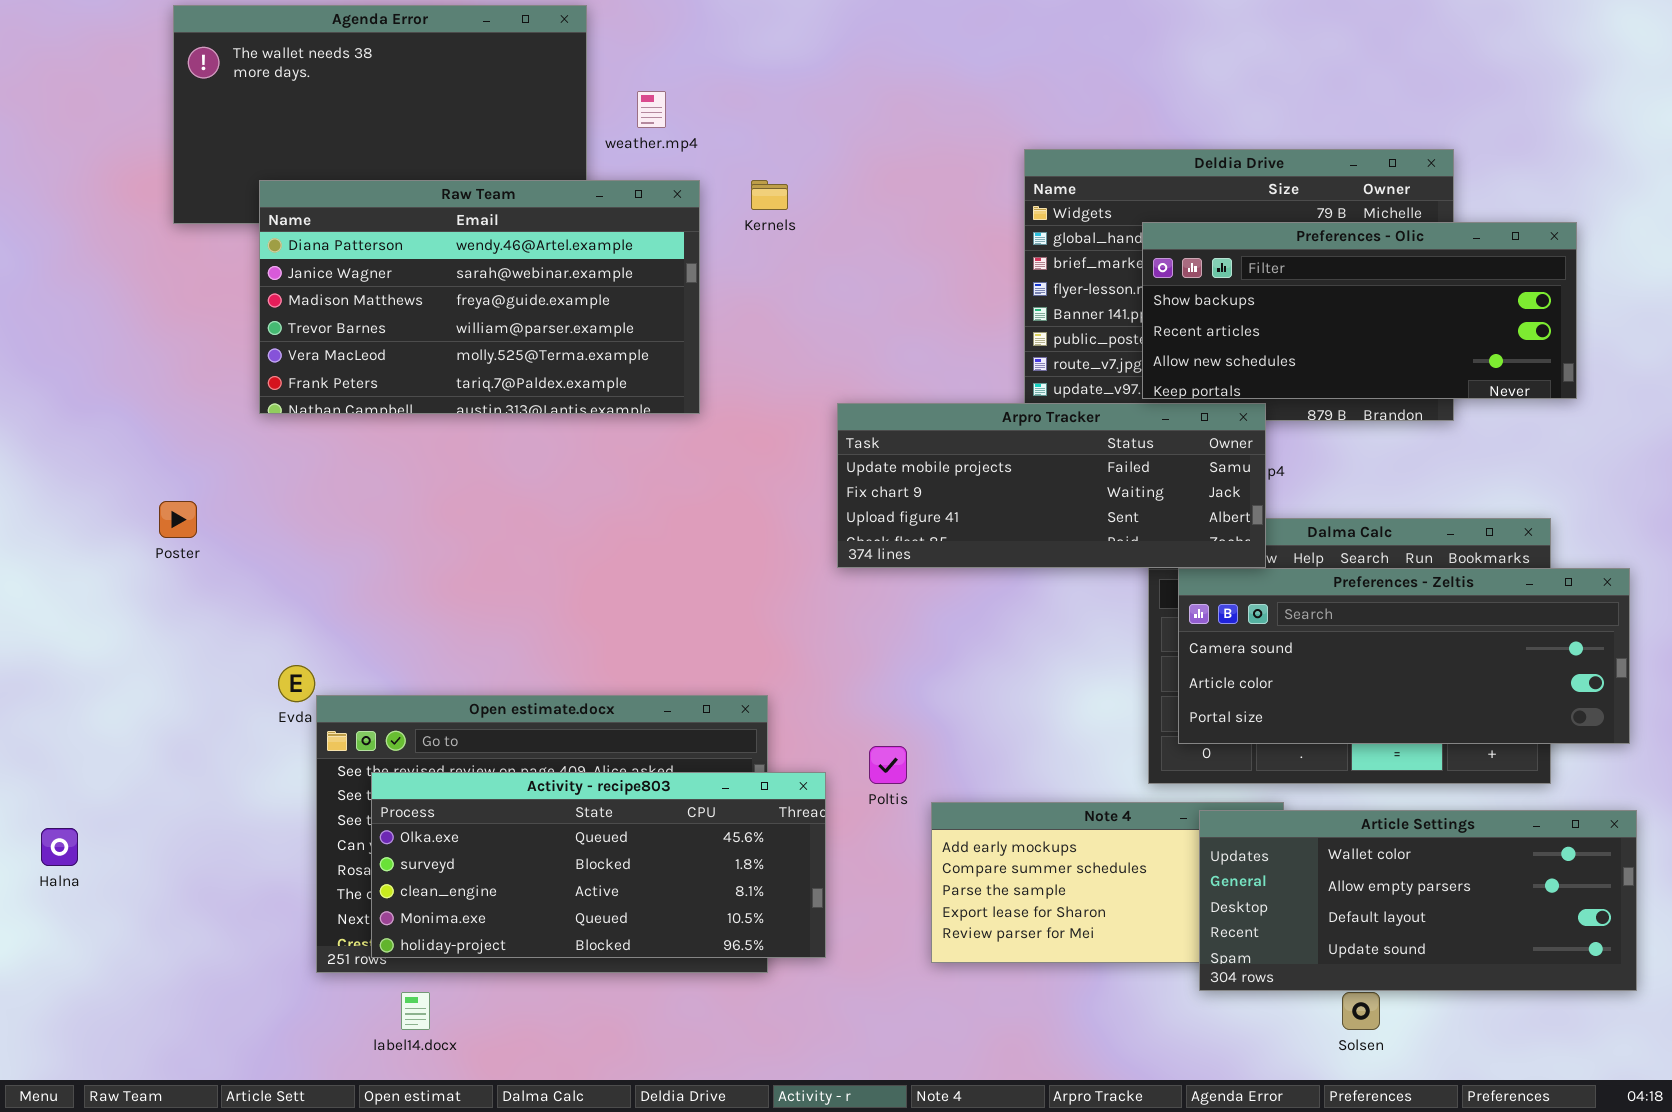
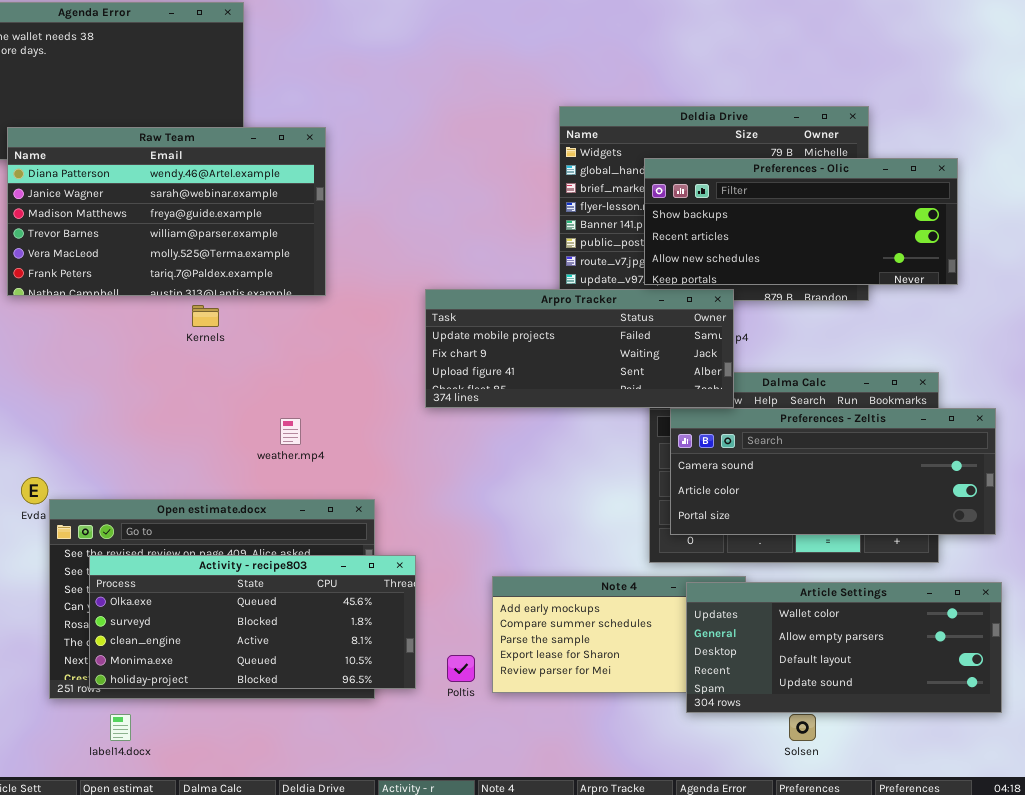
weather.mp4: [637,91,666,128] -> [280,418,301,445], moved
Kernels: [751,180,788,210] -> [192,305,219,327], moved
Poltis: [869,746,907,784] -> [447,655,475,682], moved

